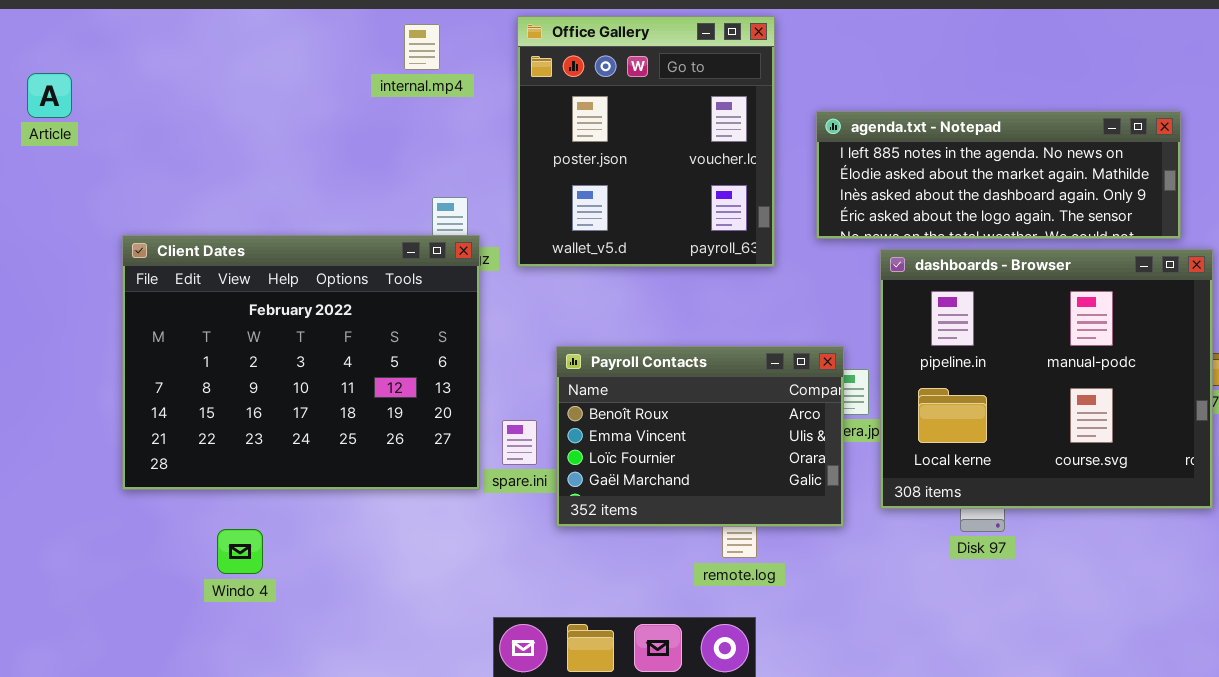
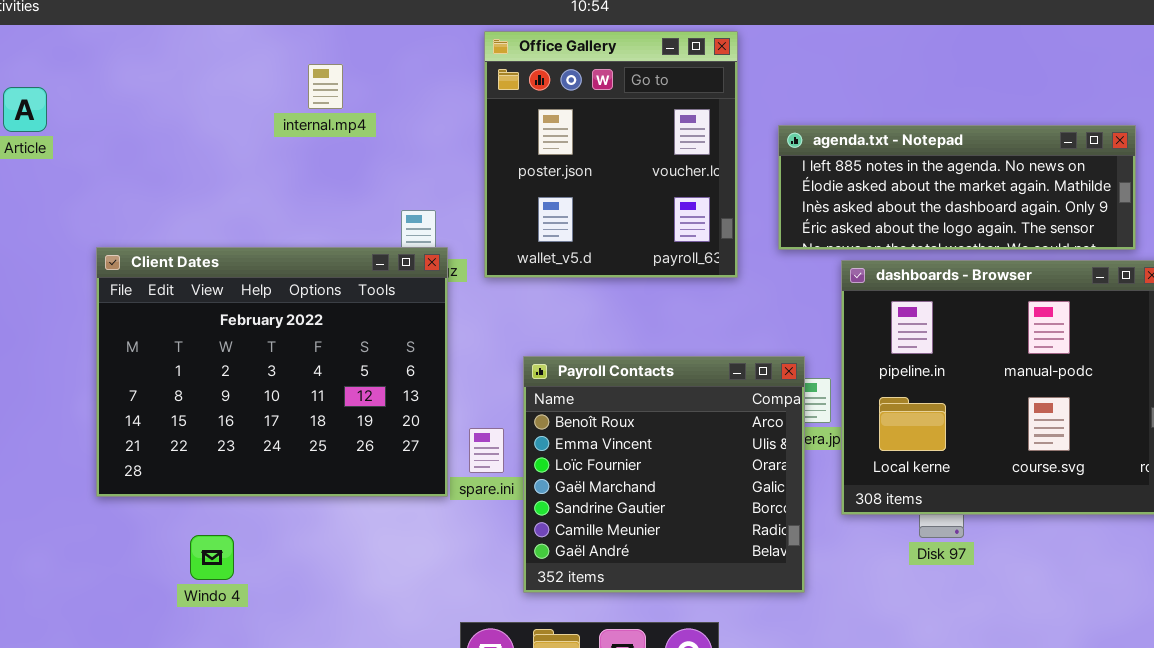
internal.mp4: [404,24,440,70] -> [308,64,343,109], moved
Payroll Contacts: [556,346,844,527] -> [523,356,805,593], resized

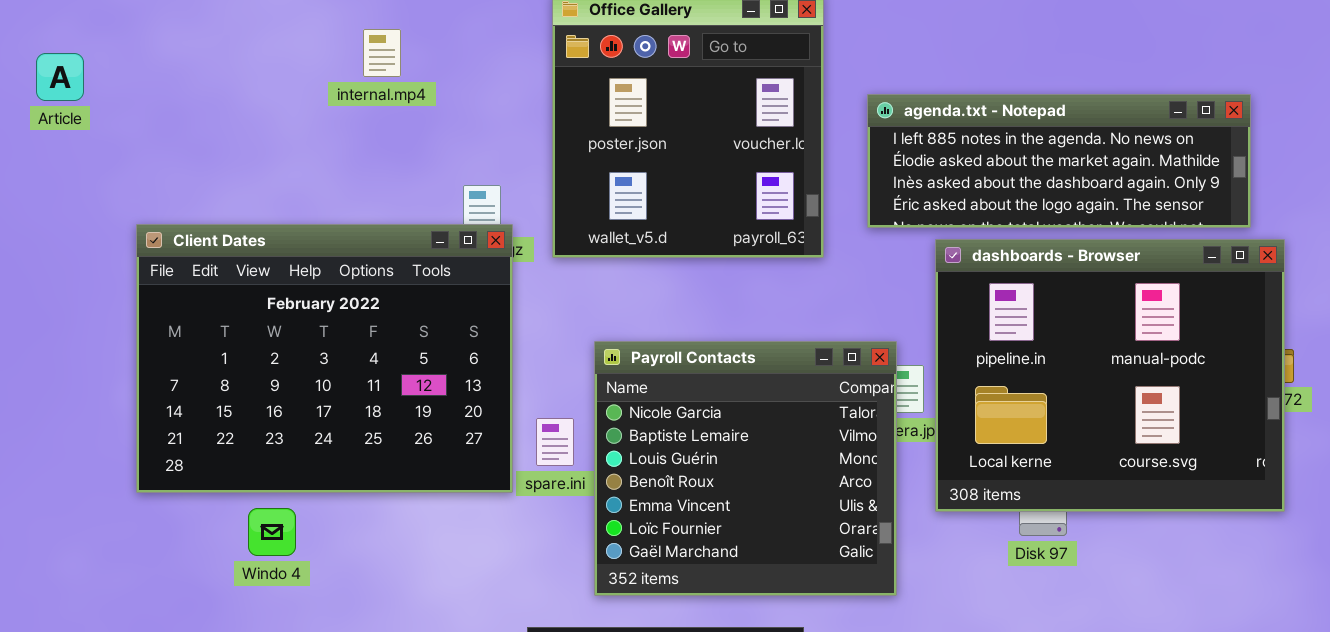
Payroll Contacts: [523,356,805,593] -> [594,341,897,596], scrolled up 3 rows
Windo 4: [190,535,234,580] -> [248,508,296,556], moved

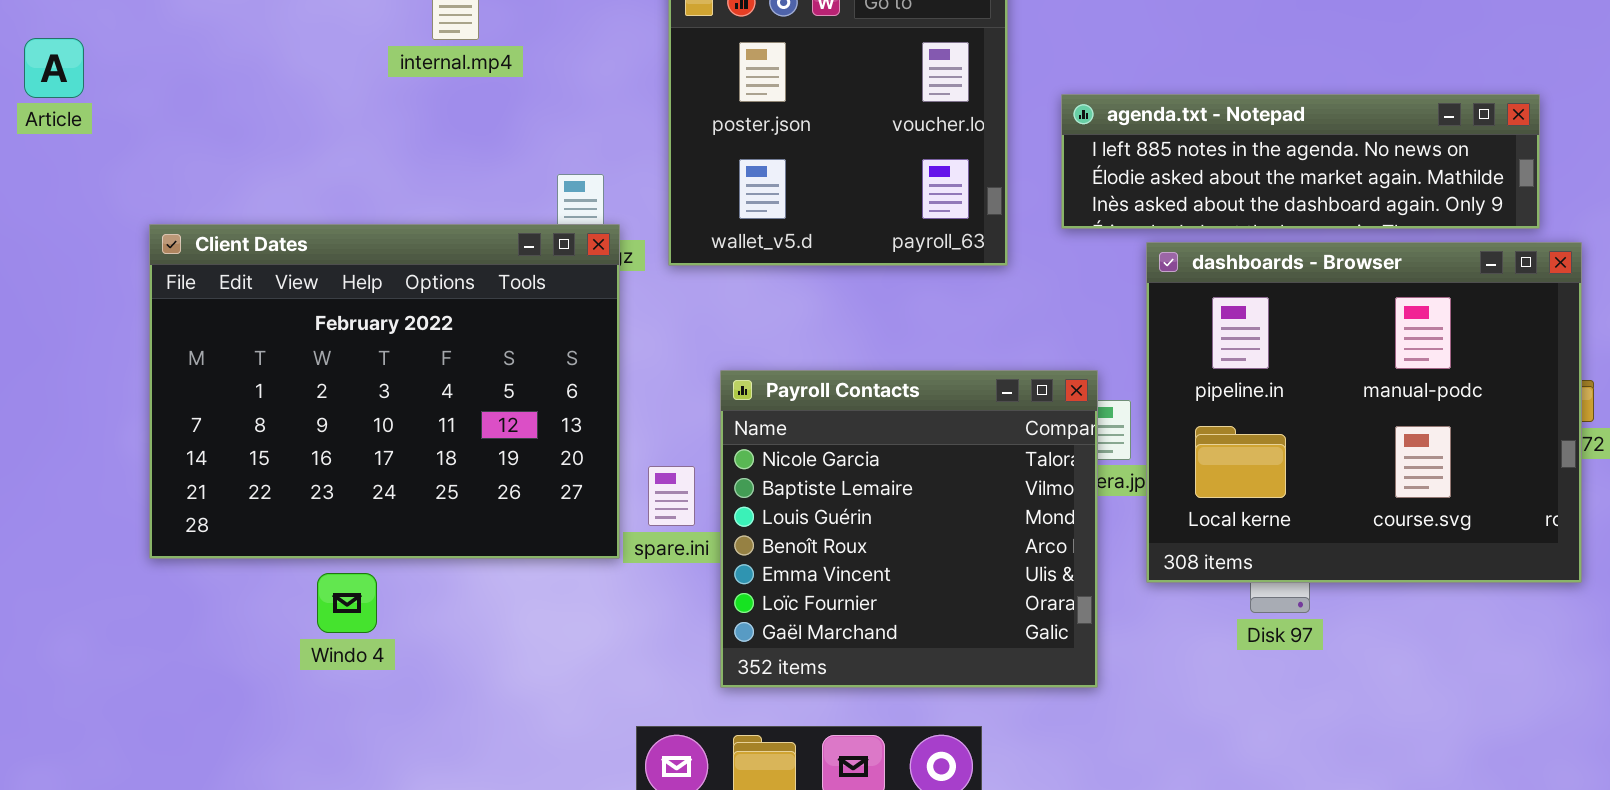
Article: [36,53,84,101] -> [24,38,84,98], moved
agenda.txt - Notepad: [867,94,1251,228] -> [1061,94,1540,229], resized
Windo 4: [248,508,296,556] -> [317,573,377,633], moved

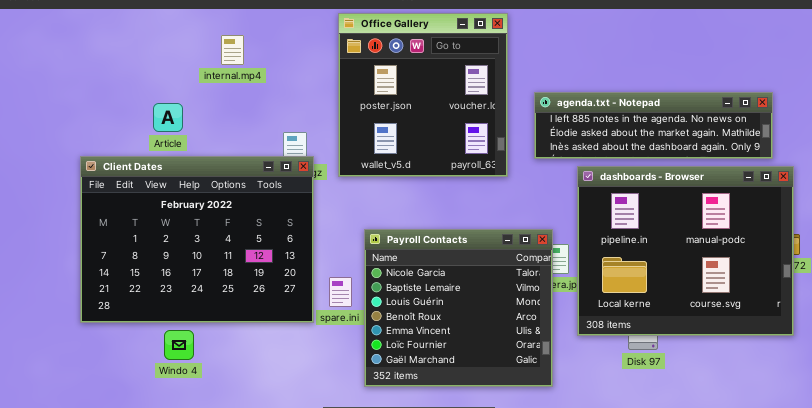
Article: [24,38,84,98] -> [153,103,183,132], moved

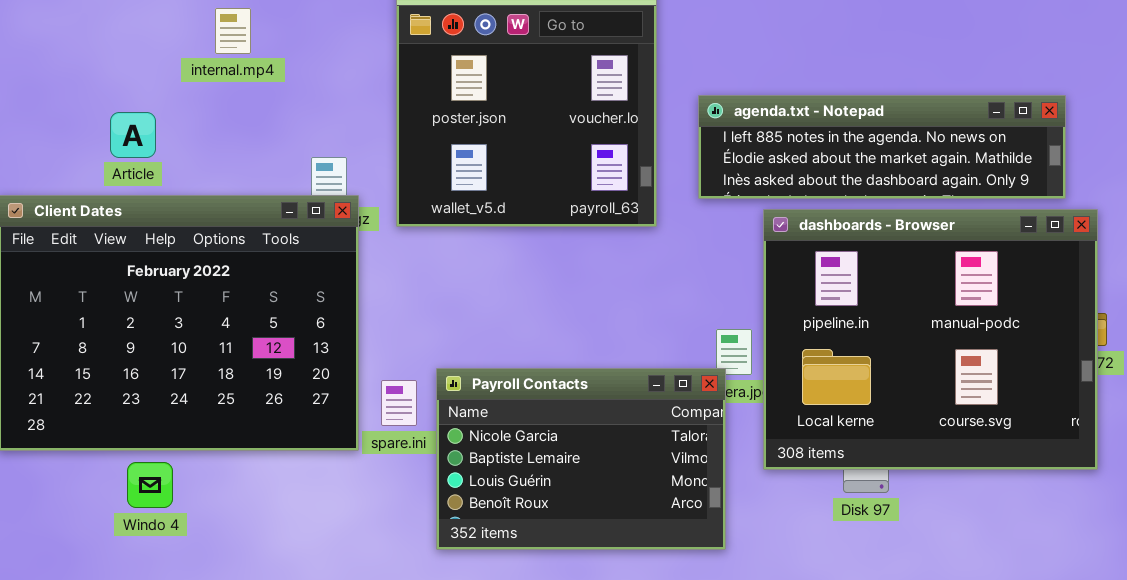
Payroll Contacts: [364,229,553,387] -> [436,368,726,550], resized

